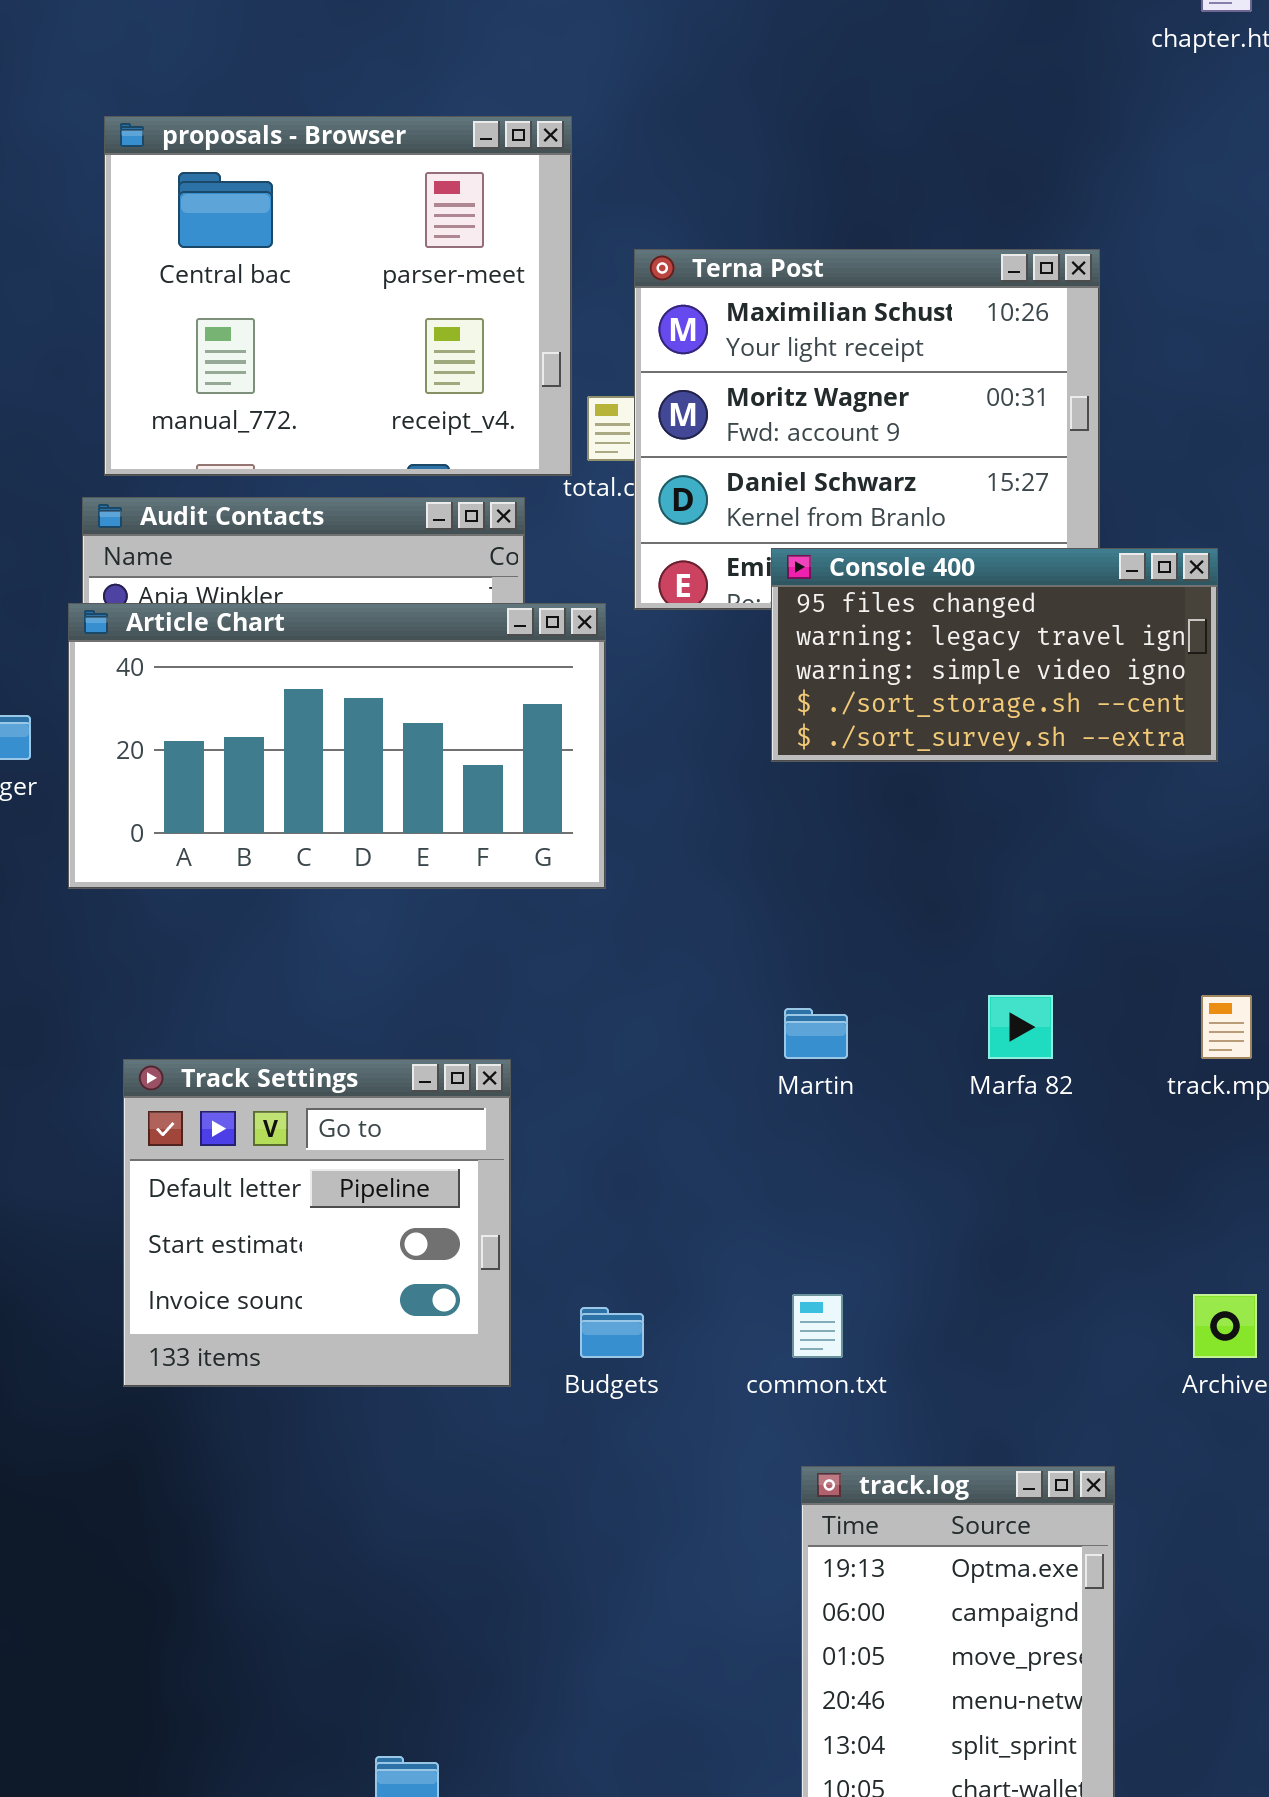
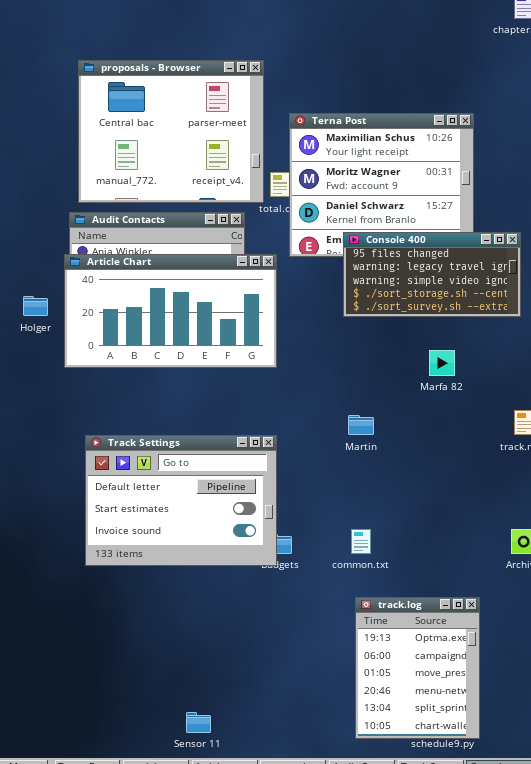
Marfa 82: [988,995,1053,1059] -> [429,350,455,376], moved
Track Settings: [123,1059,511,1387] -> [85,435,277,566], resized

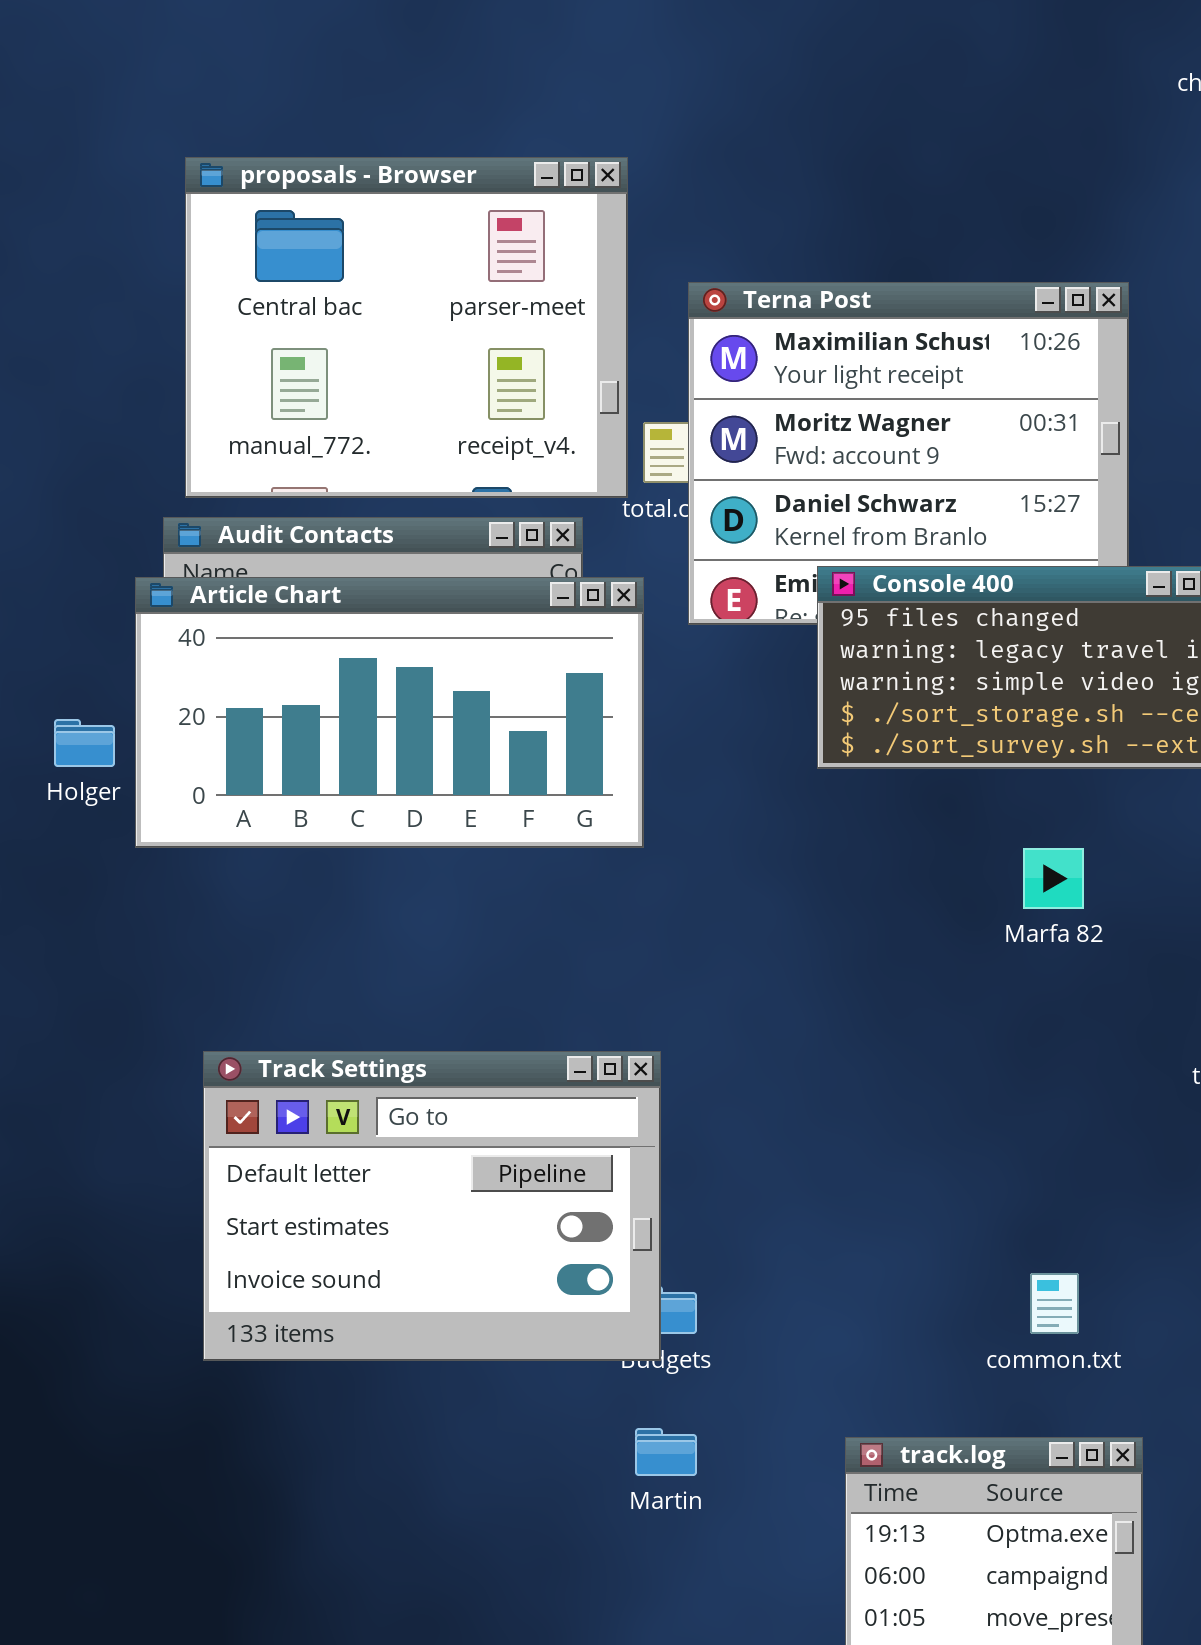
Article Chart: [64,254,277,368] -> [135,577,644,848], moved
Martin: [348,415,374,435] -> [635,1428,697,1476], moved
common.txt: [351,529,371,554] -> [1030,1273,1079,1334], moved

